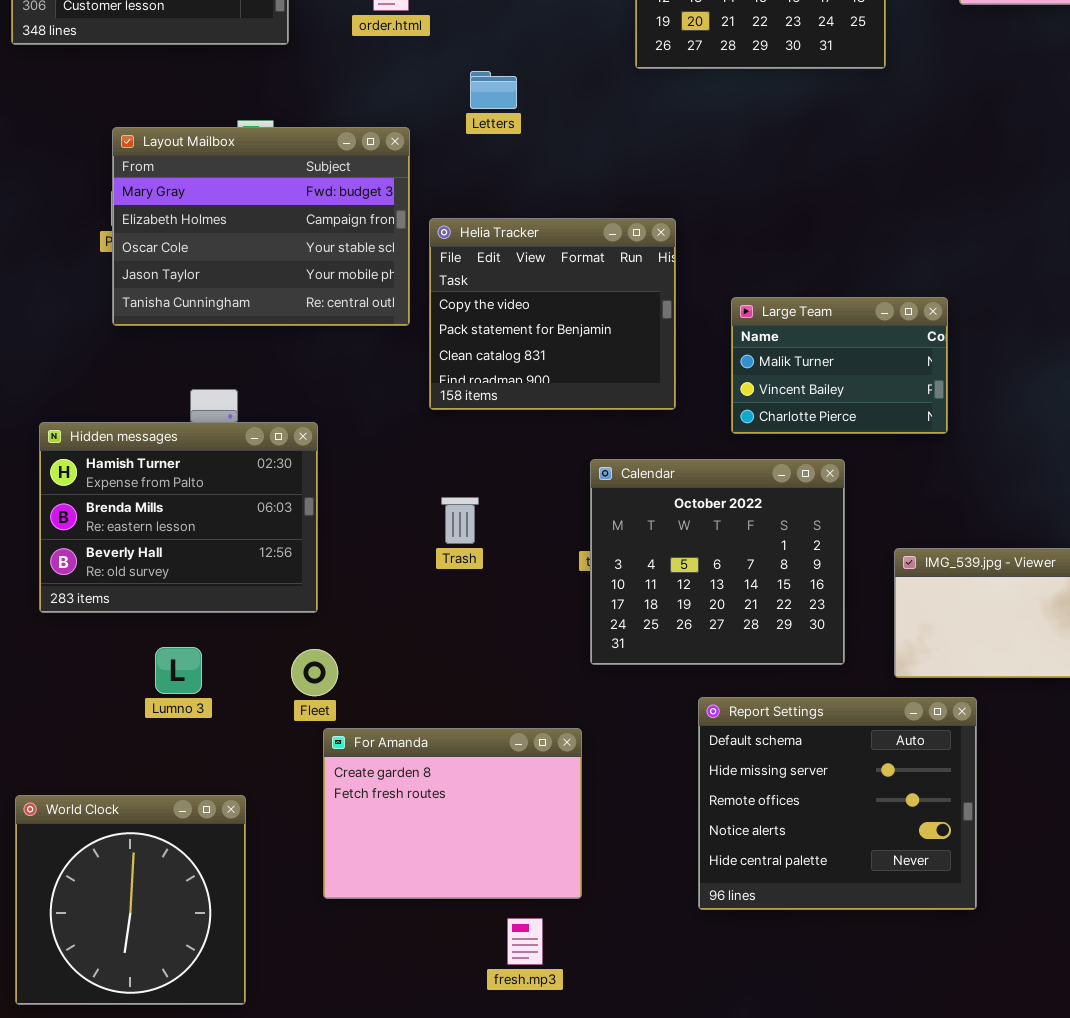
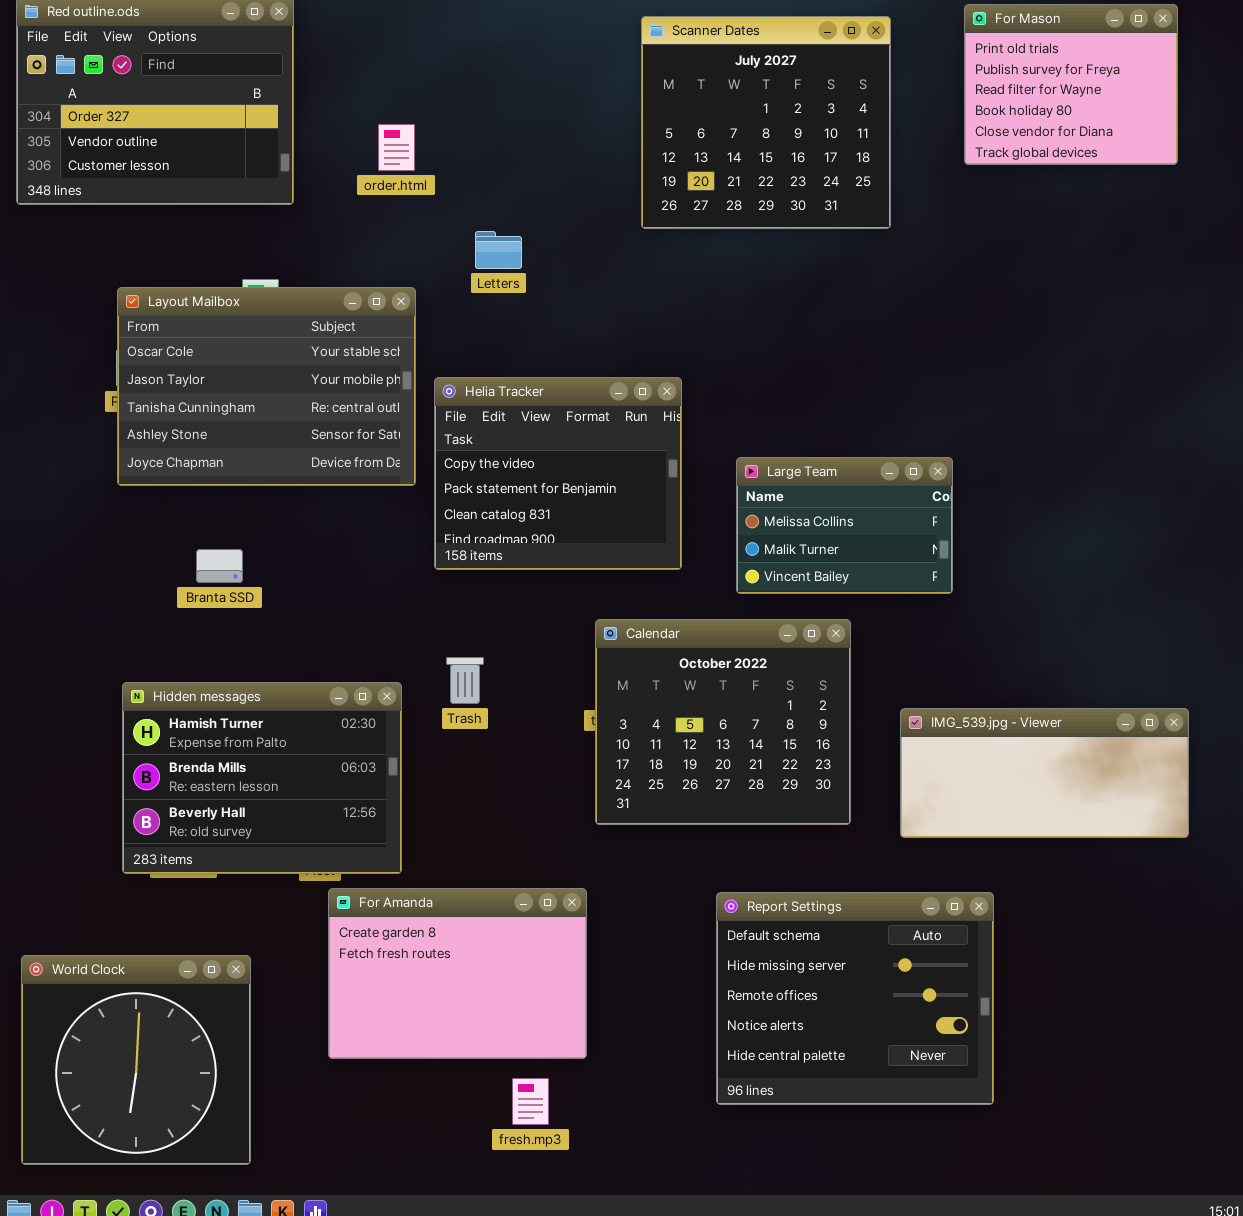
Layout Mailbox: [112,127,410,326] -> [117,287,416,486], scrolled down 2 rows
Large Team: [731,297,948,434] -> [736,457,953,594], scrolled up 1 row
Hidden messages: [39,422,318,613] -> [122,682,402,874], moved
Report Settings: [698,697,977,910] -> [716,892,994,1105], moved

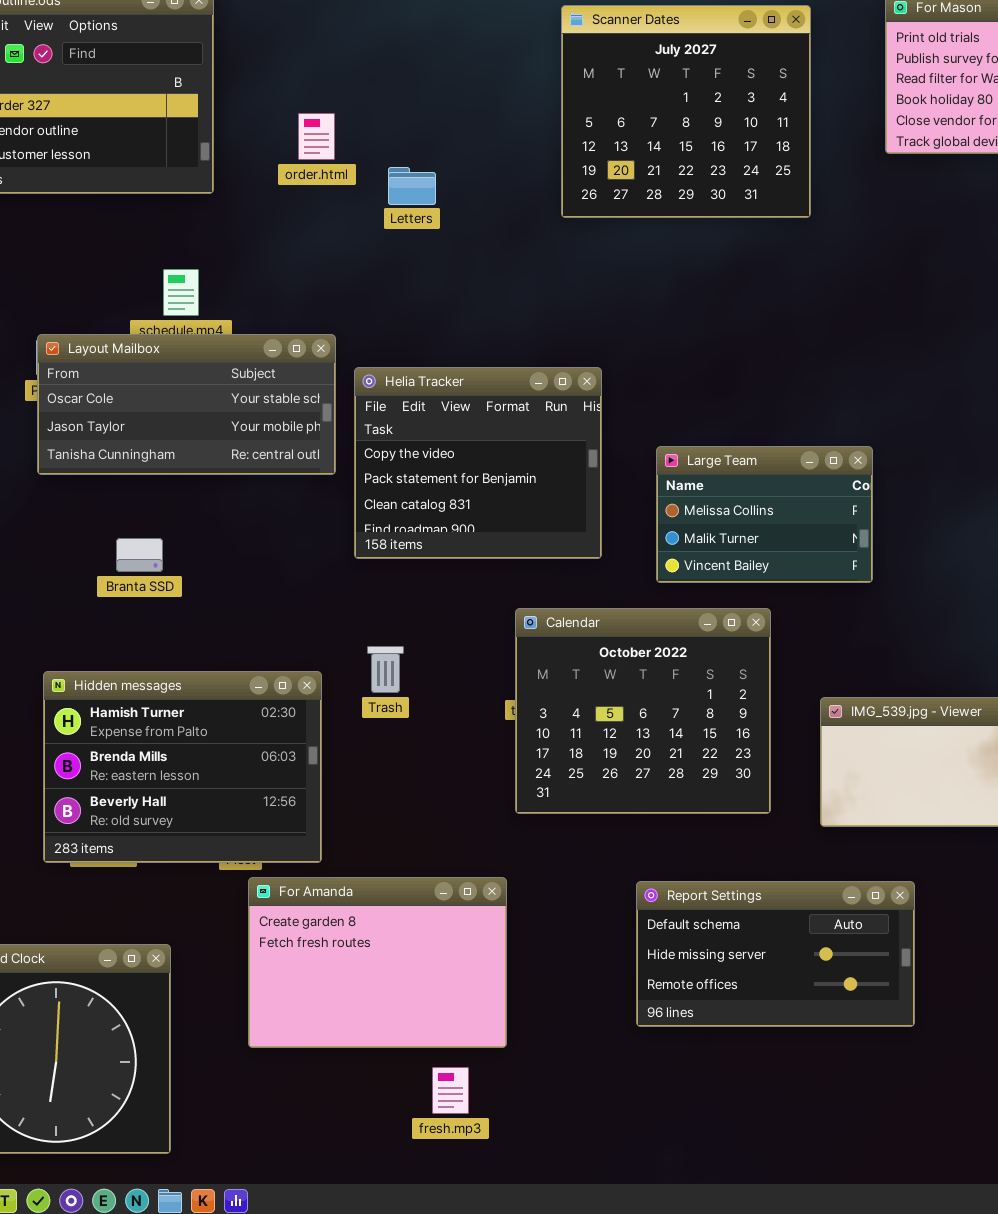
Letters: [475,231,522,269] -> [388,167,436,205], moved
Layout Mailbox: [117,287,416,486] -> [37,334,336,475], resized
Report Settings: [716,892,994,1105] -> [636,881,915,1027], resized

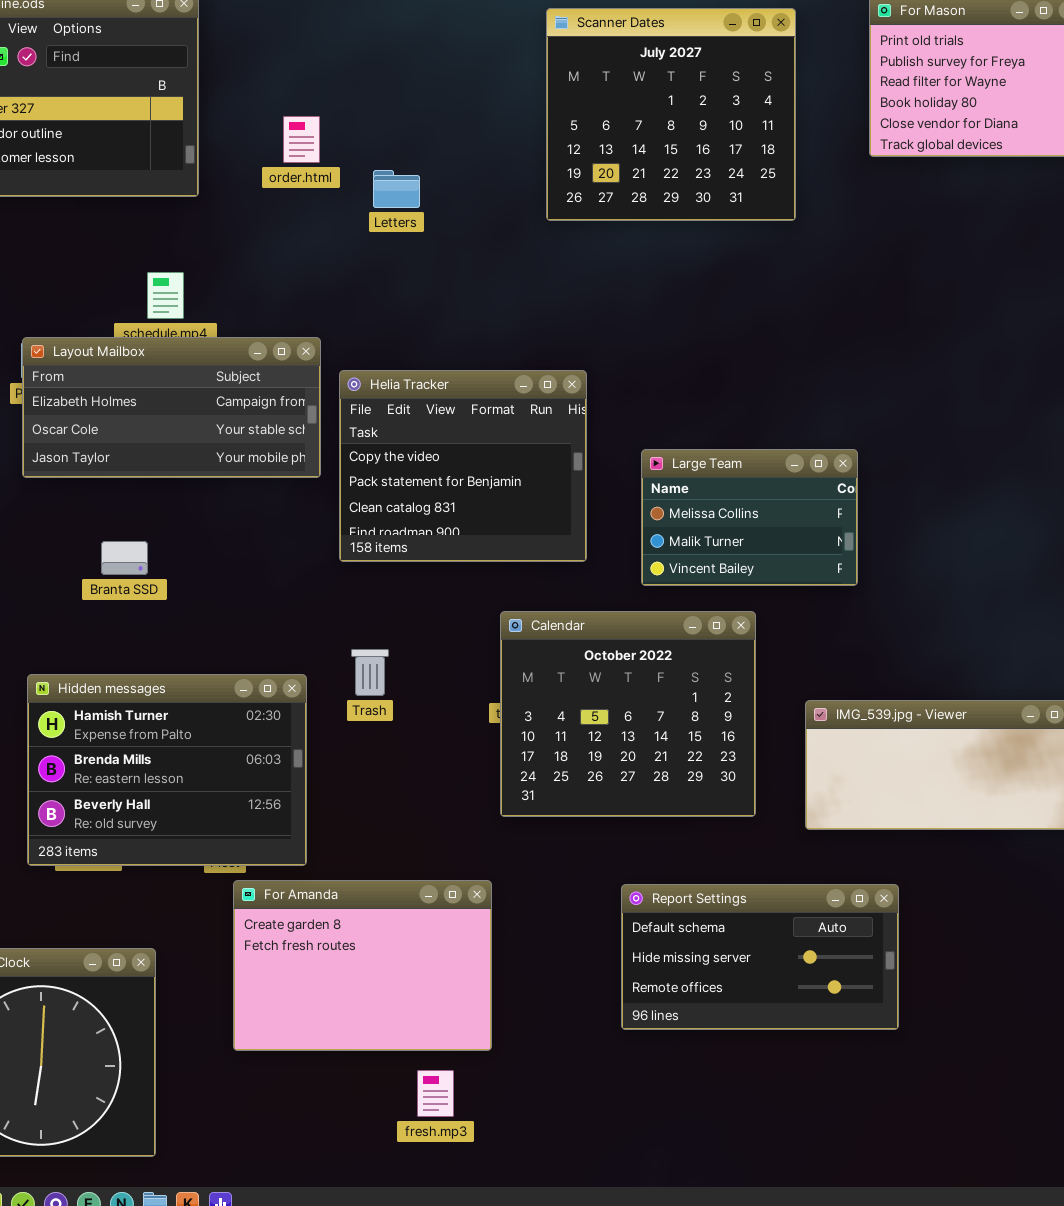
Layout Mailbox: [37,334,336,475] -> [22,337,321,478], scrolled up 1 row

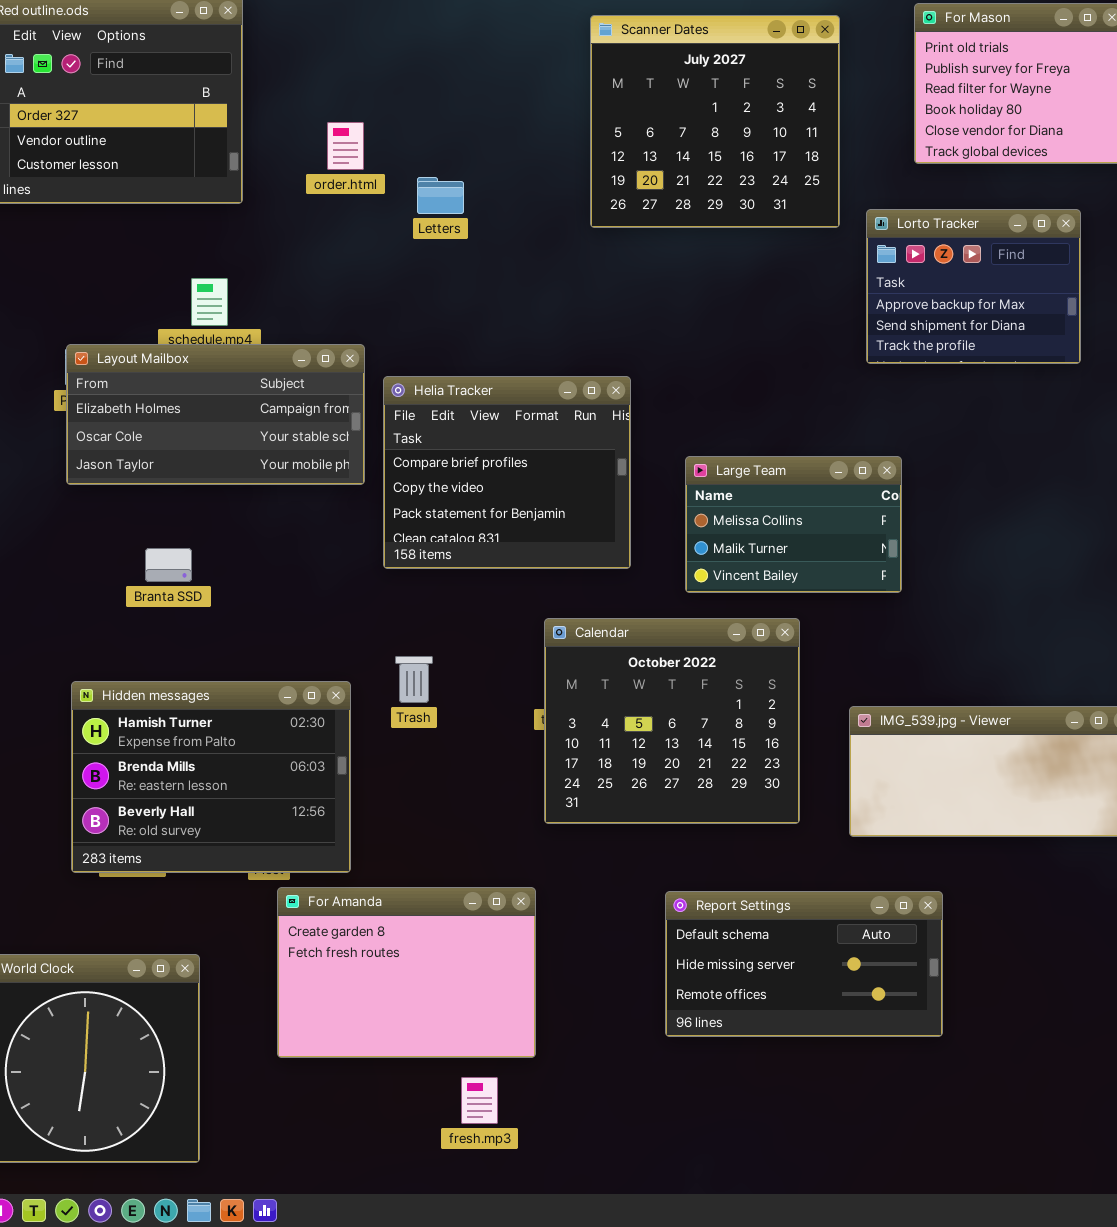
Lorto Tracker: none -> [866,209,1081,364], opened
Helia Tracker: [339,370,587,562] -> [383,376,631,569], scrolled up 1 row

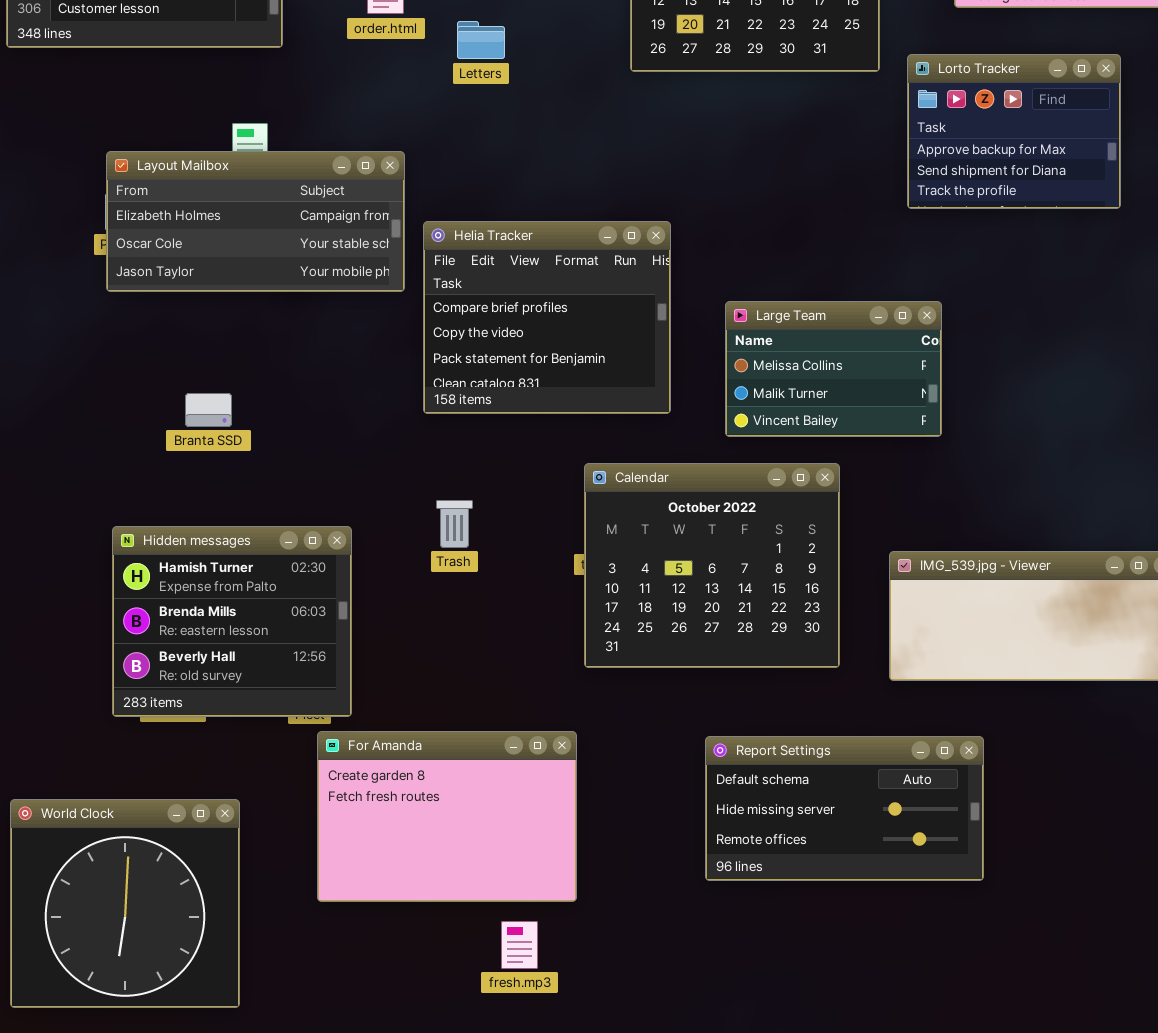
Layout Mailbox: [66,344,365,485] -> [106,151,405,292], moved
Hidden messages: [71,681,351,873] -> [112,526,352,717], resized

